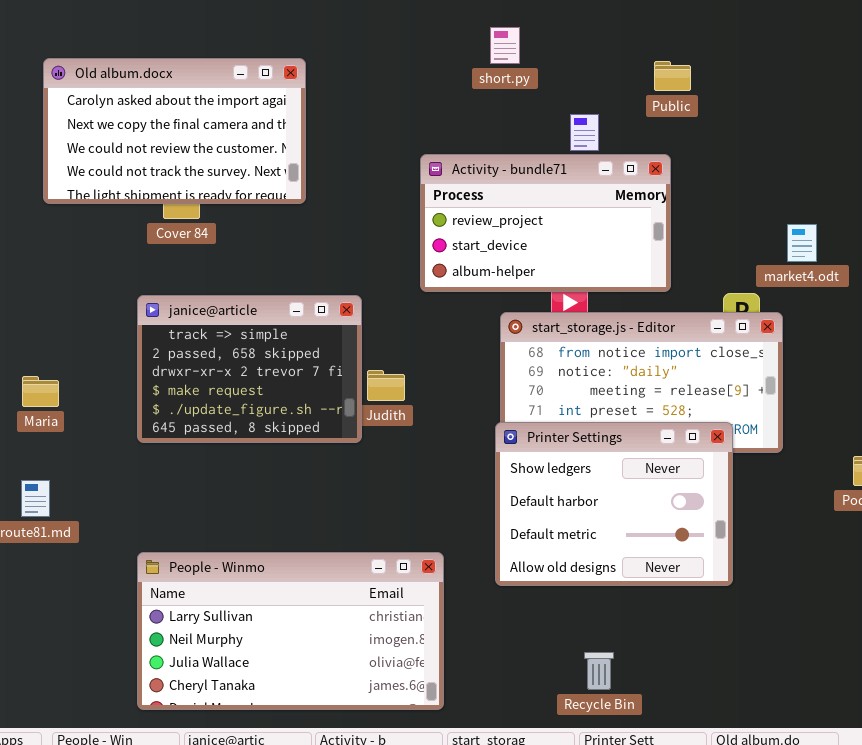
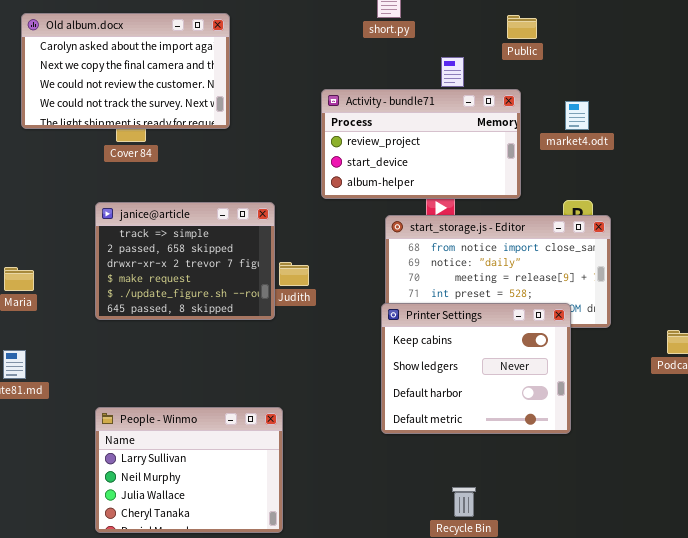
market4.odt: [787,224,817,262] -> [565,101,589,130], moved
Printer Settings: [495,422,733,586] -> [381,303,571,434], scrolled up 1 row
People - Winmo: [137,552,444,710] -> [95,407,283,533], resized

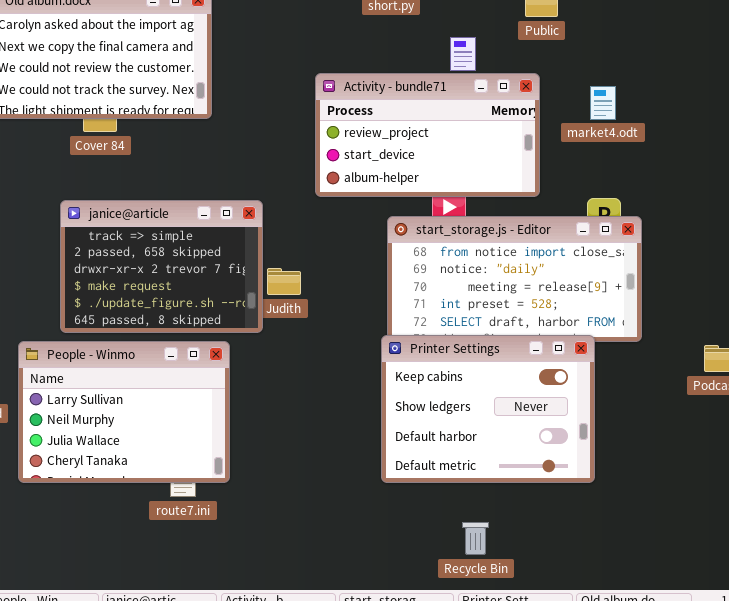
Printer Settings: [381,303,571,434] -> [381,335,595,483], moved
People - Winmo: [95,407,283,533] -> [18,341,230,483], moved

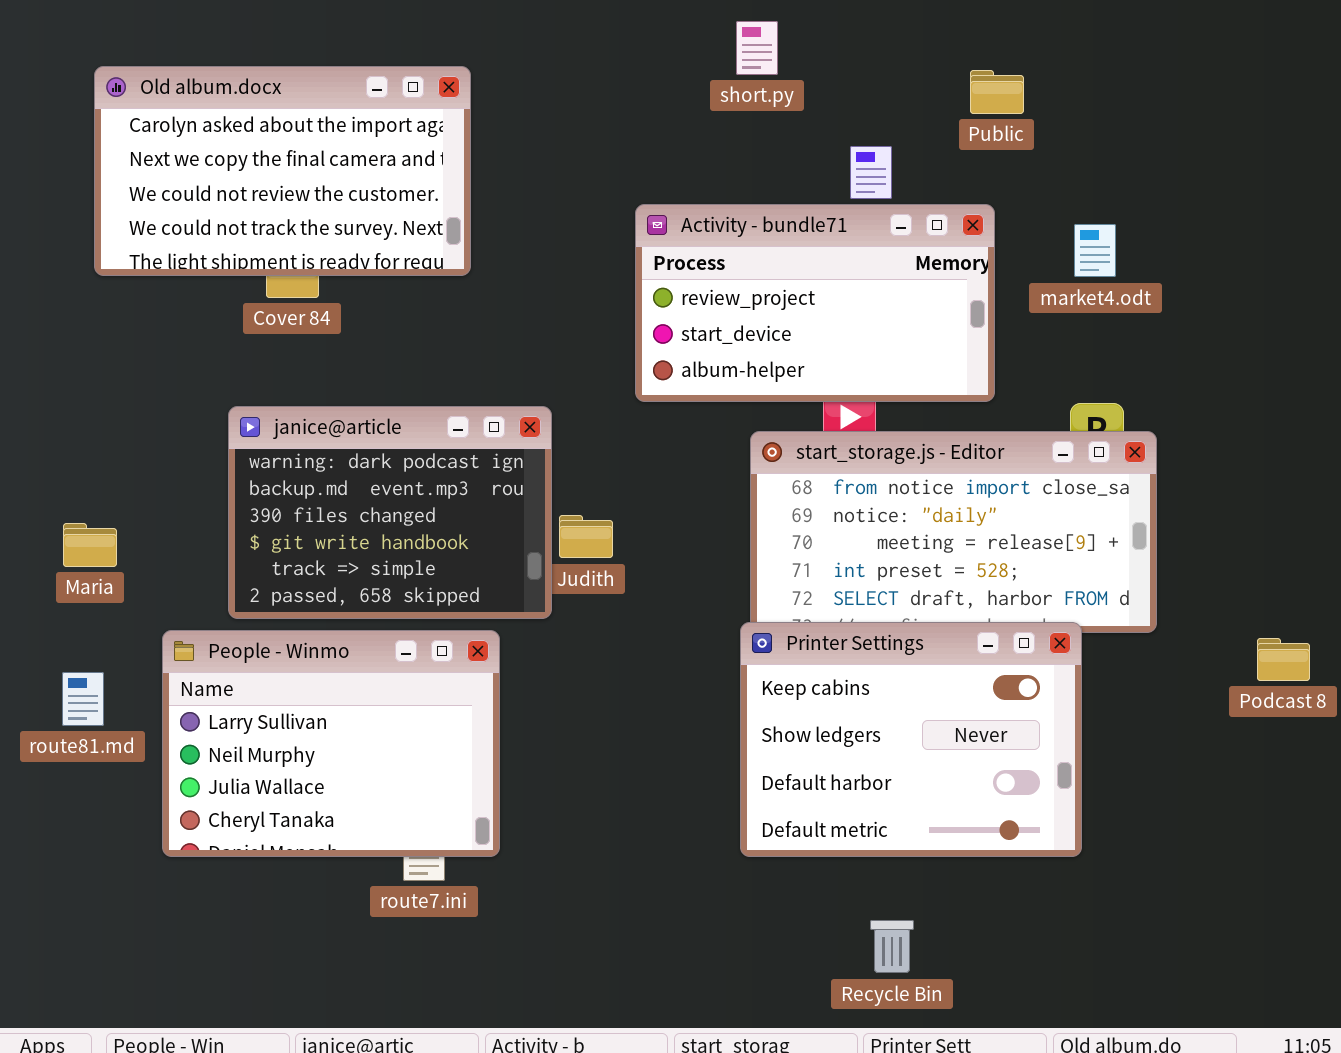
janice@article: [60,200,263,333] -> [228,406,552,619], scrolled up 4 rows

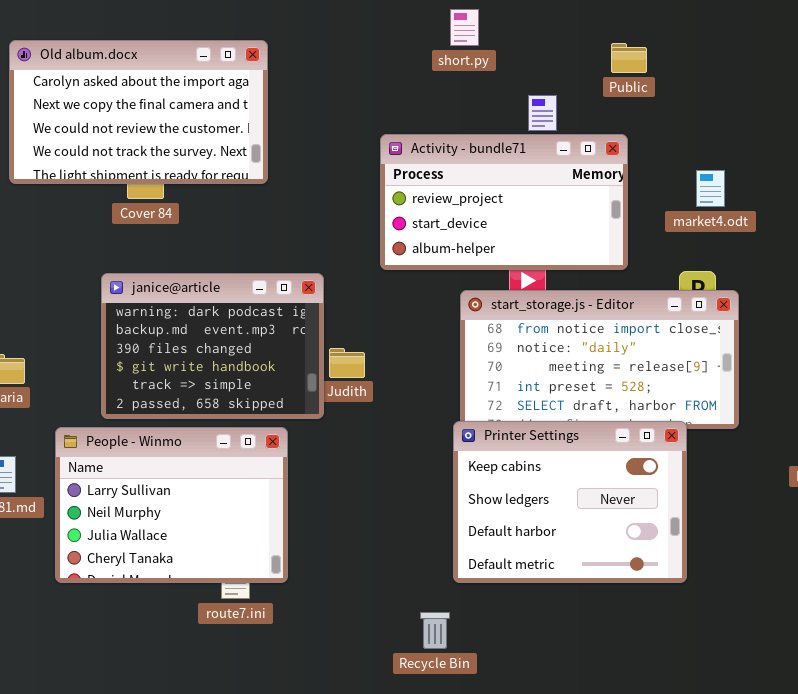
market4.odt: [1074,224,1116,277] -> [696,170,725,207], moved
Recycle Bin: [870,920,914,973] -> [420,612,450,649], moved

